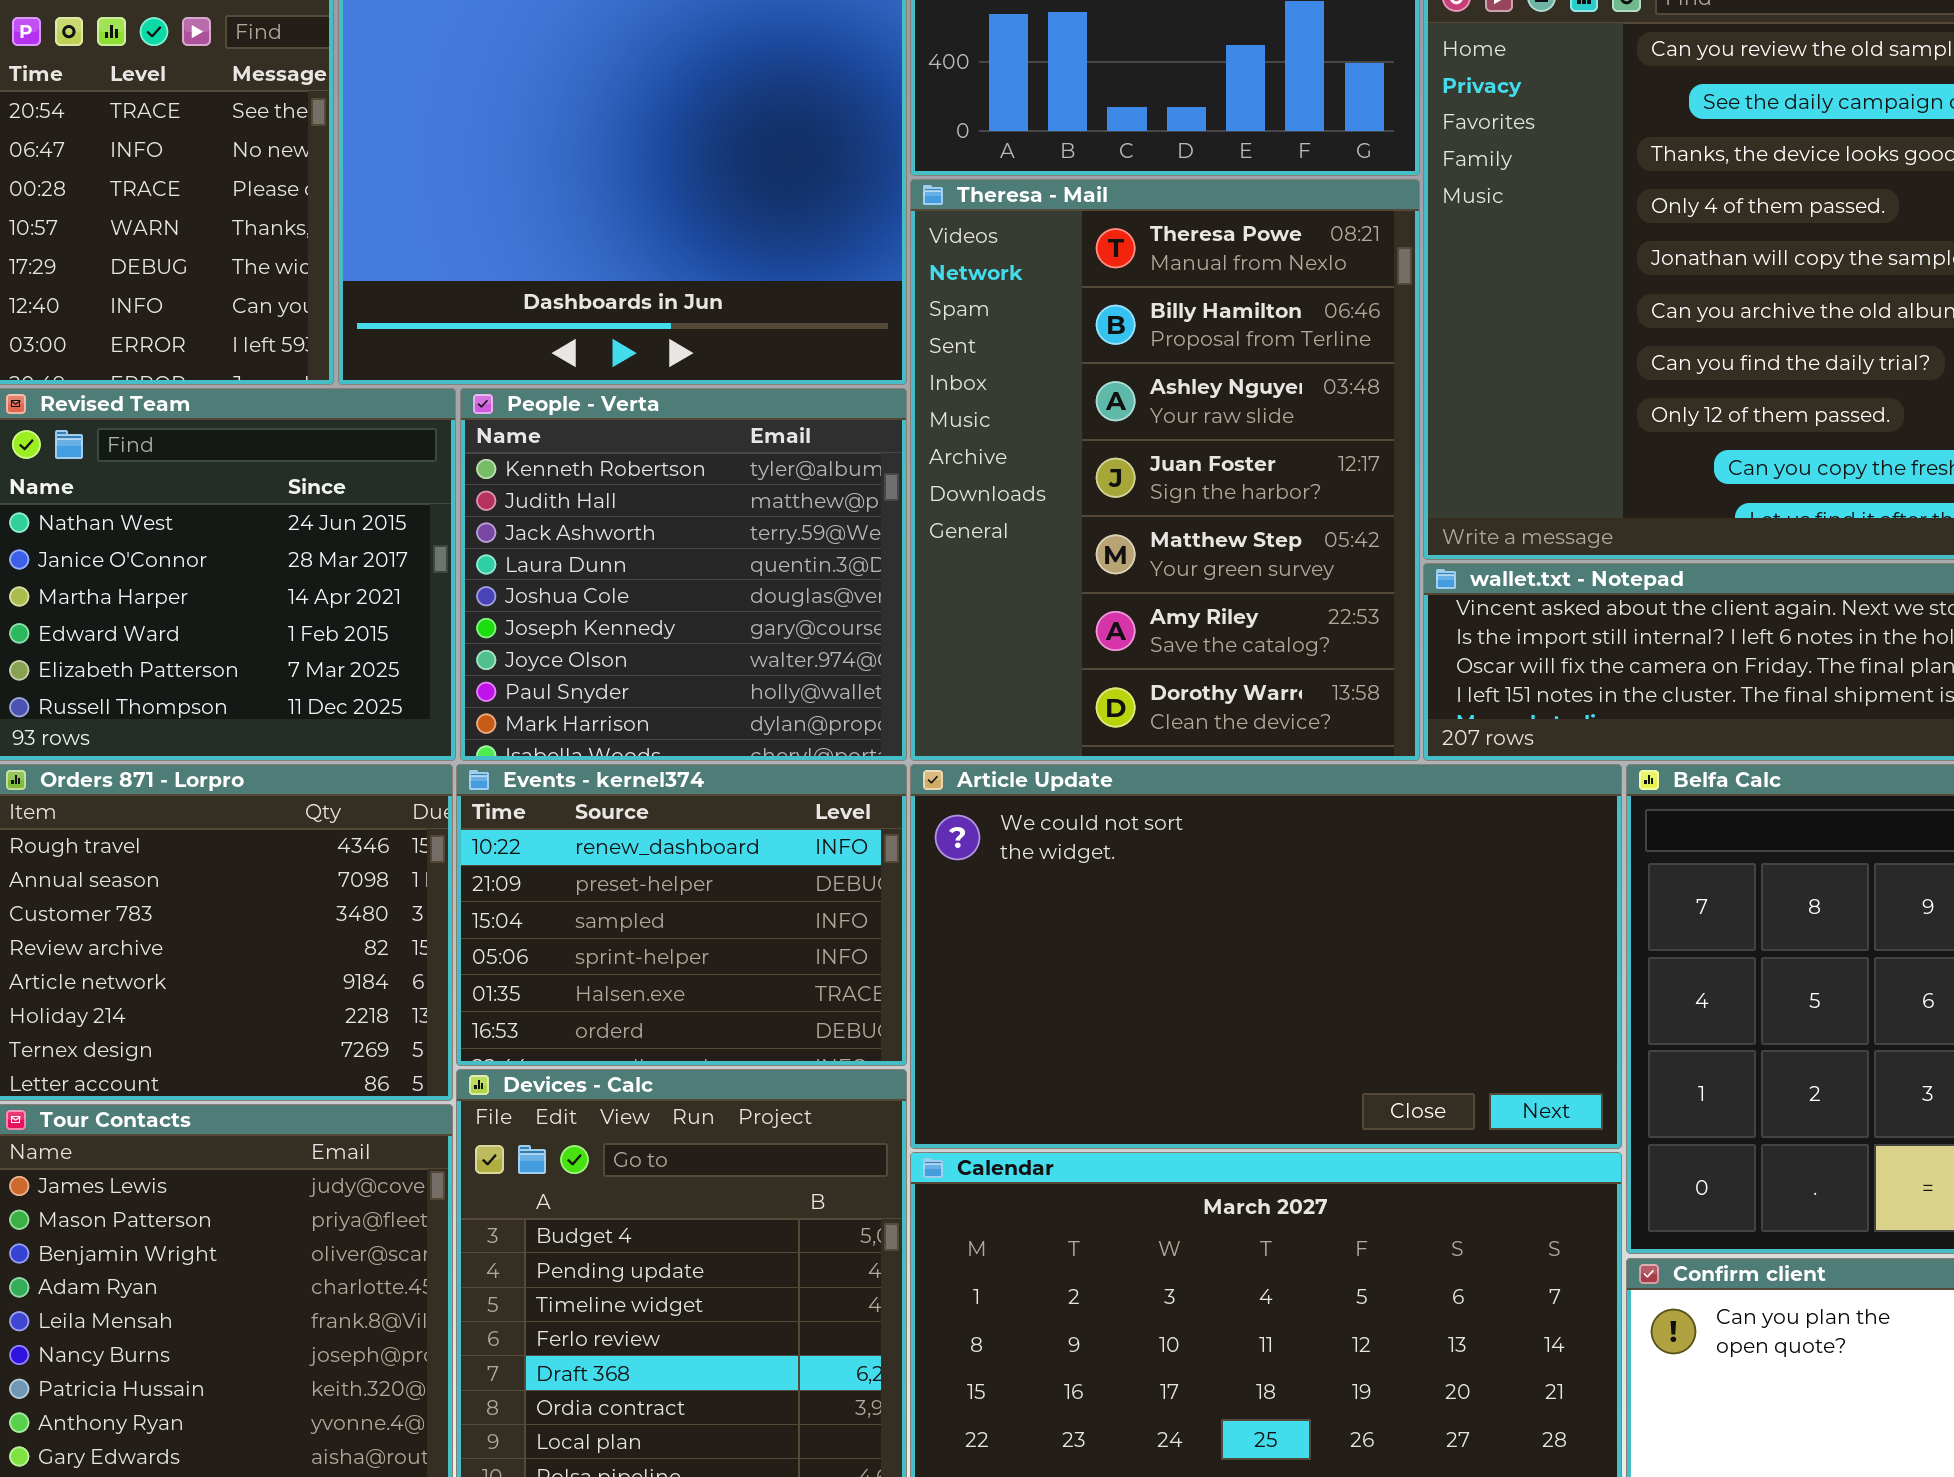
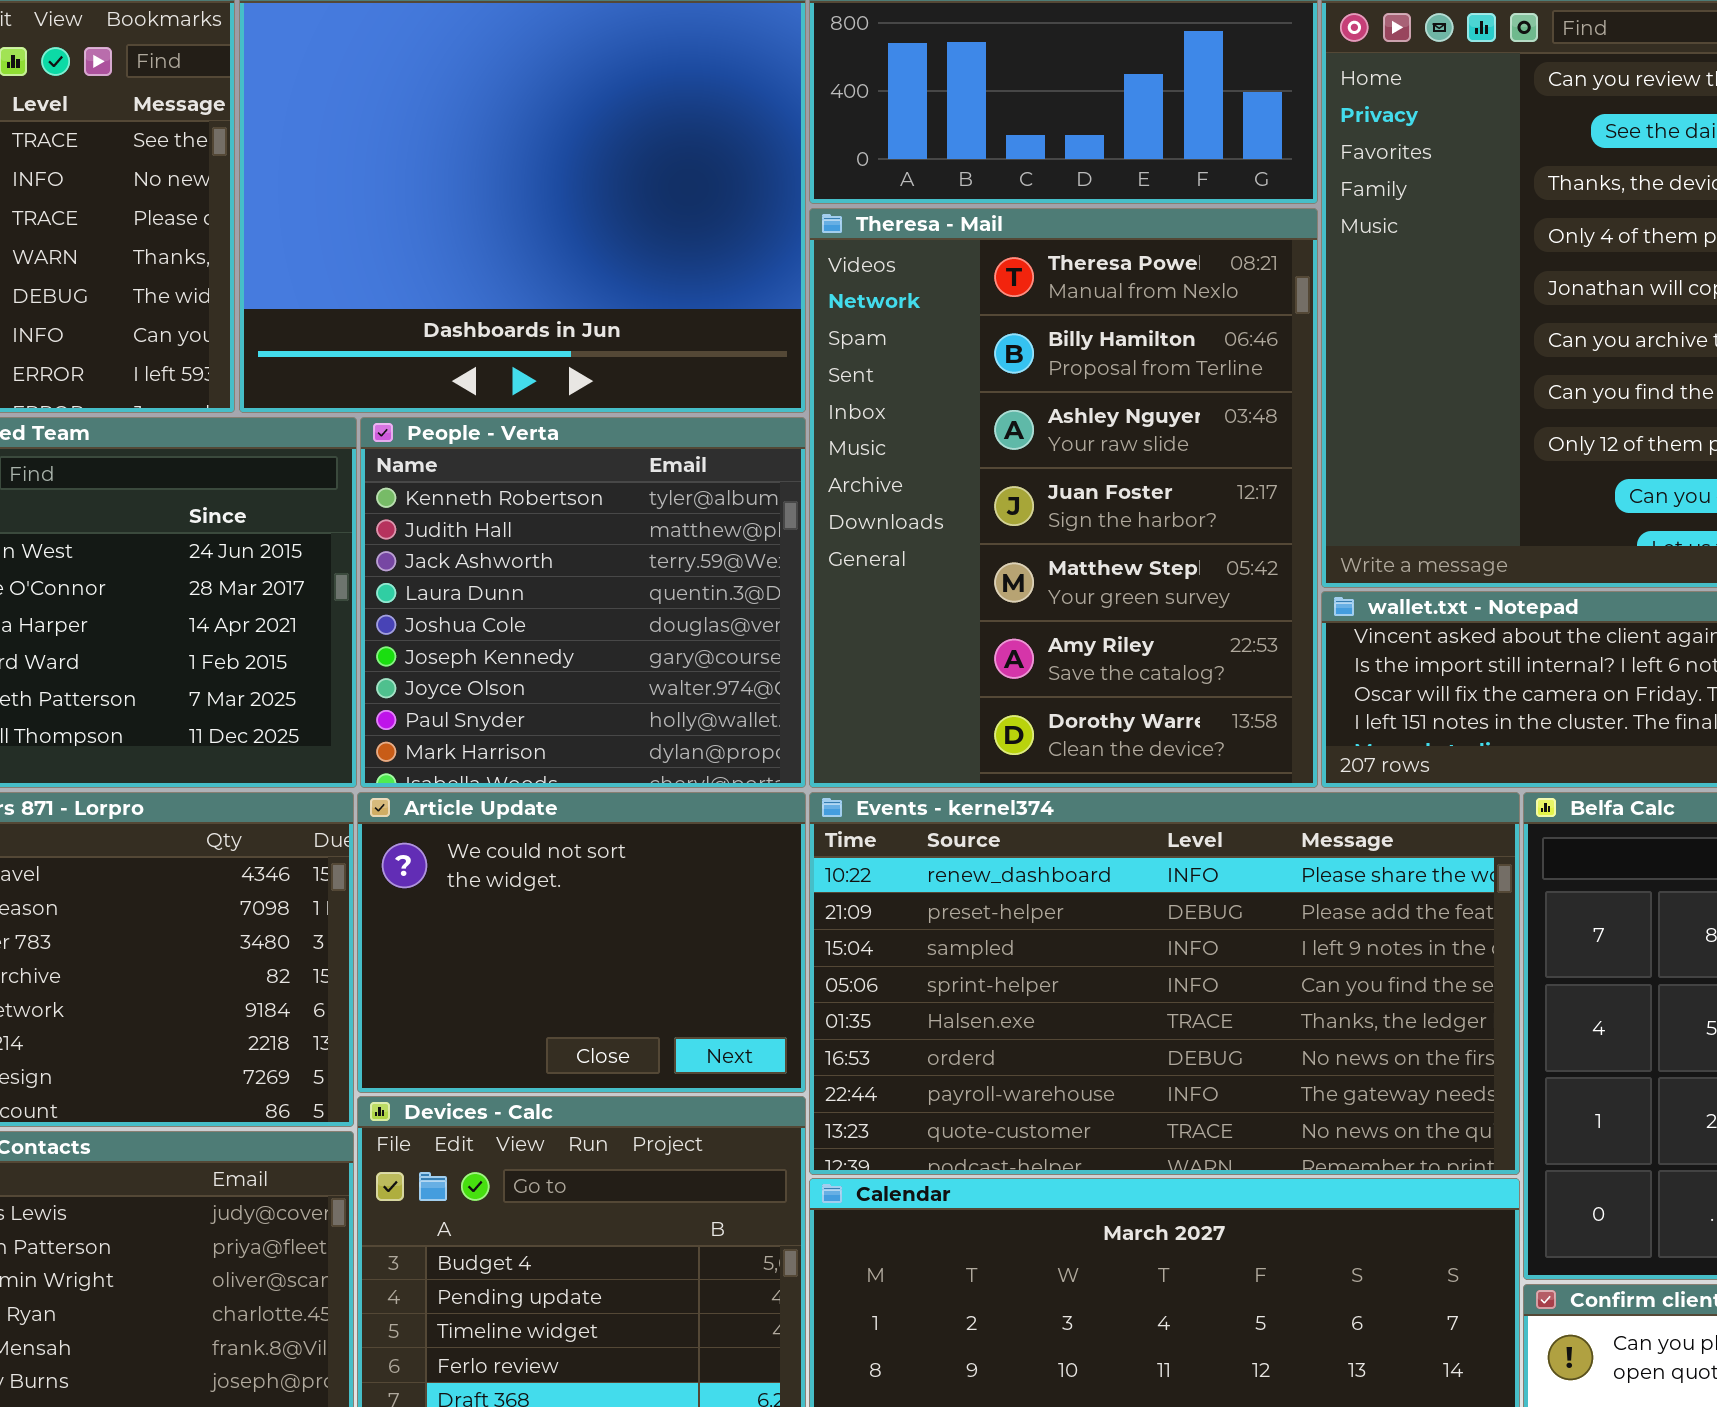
Events - kernel374: [456,764,907,1066] -> [809,792,1520,1175], moved, resized
Article Update: [910,764,1622,1149] -> [357,792,806,1093], moved, resized

